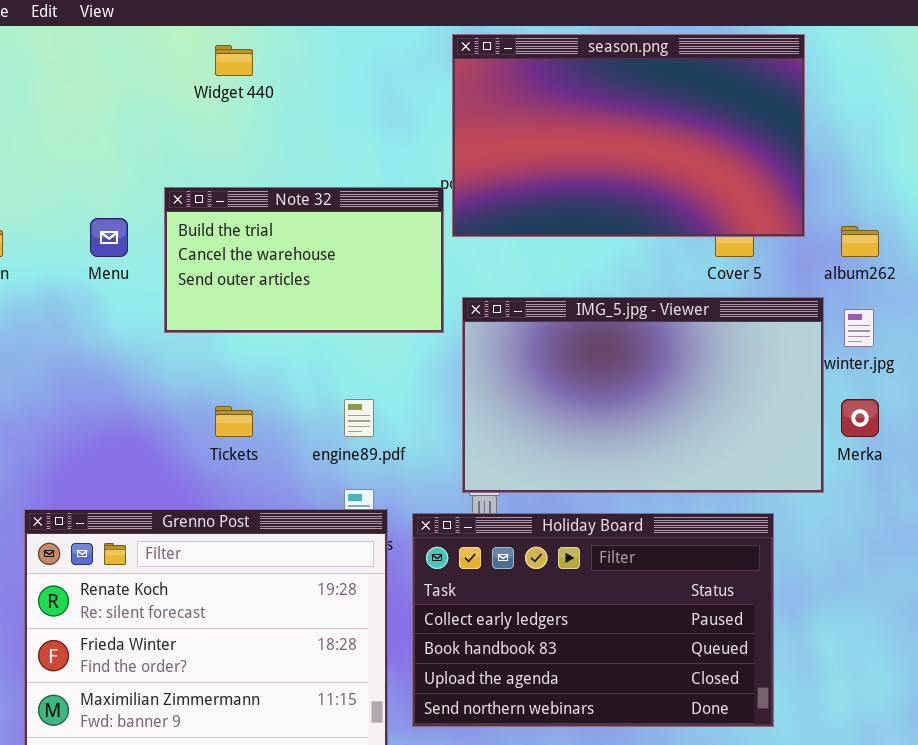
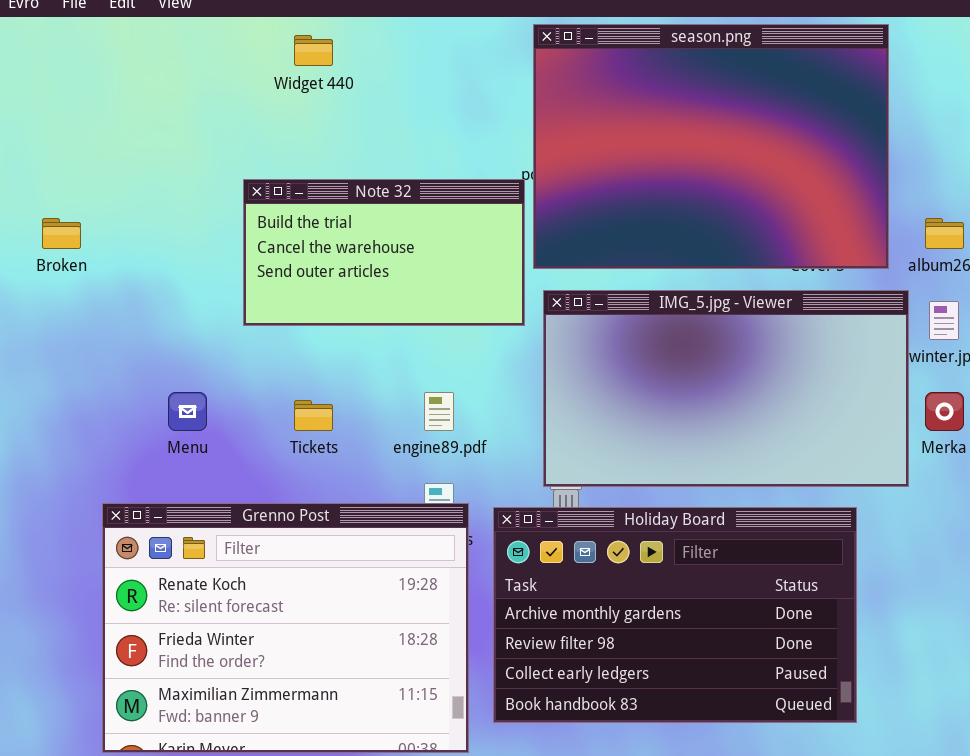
season.png: [452,34,805,237] -> [533,24,889,269], resized
Menu: [90,218,128,257] -> [168,392,207,431], moved
Holiday Board: [412,513,774,727] -> [493,507,857,723], scrolled up 2 rows

